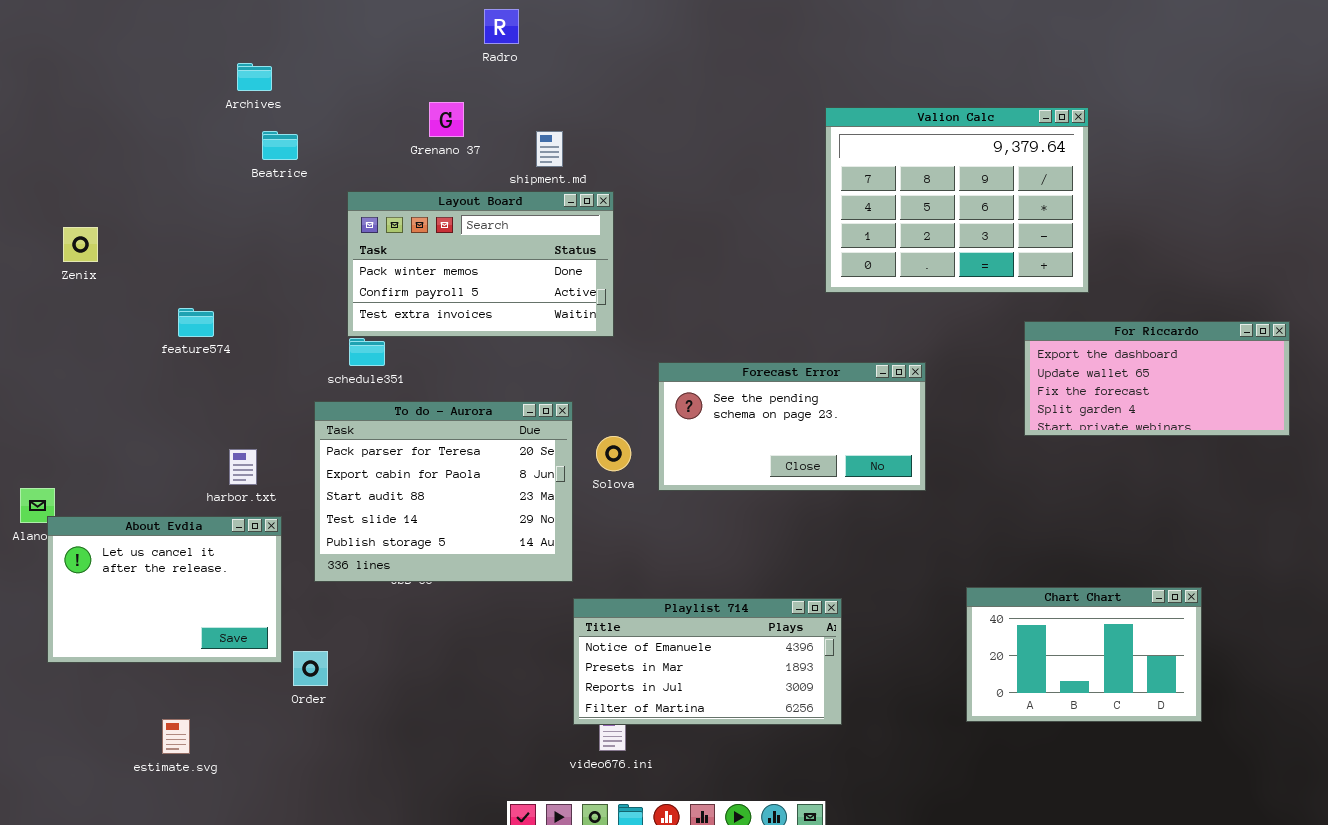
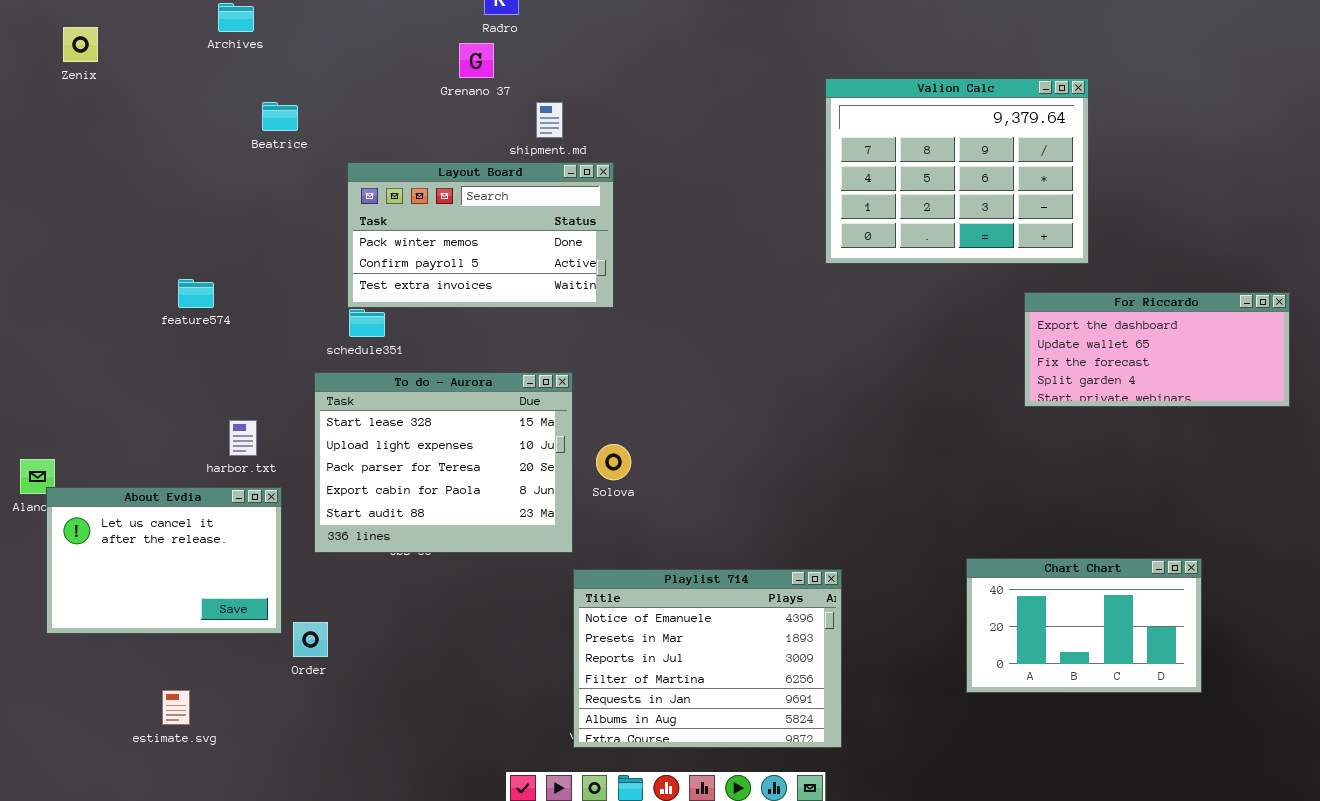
Archives: [237,63,272,91] -> [218,3,254,32], moved
Grenano 37: [429,102,464,137] -> [459,43,494,78], moved
Zenix: [63,227,98,262] -> [63,27,98,62], moved
Forecast Error: [658,362,926,491] -> none, closed
To do - Aurora: [314,401,573,582] -> [314,372,573,553], scrolled up 2 rows
Solova: [596,436,631,471] -> [596,444,631,480], moved
Playlist 714: [573,598,842,725] -> [573,569,842,748], resized

